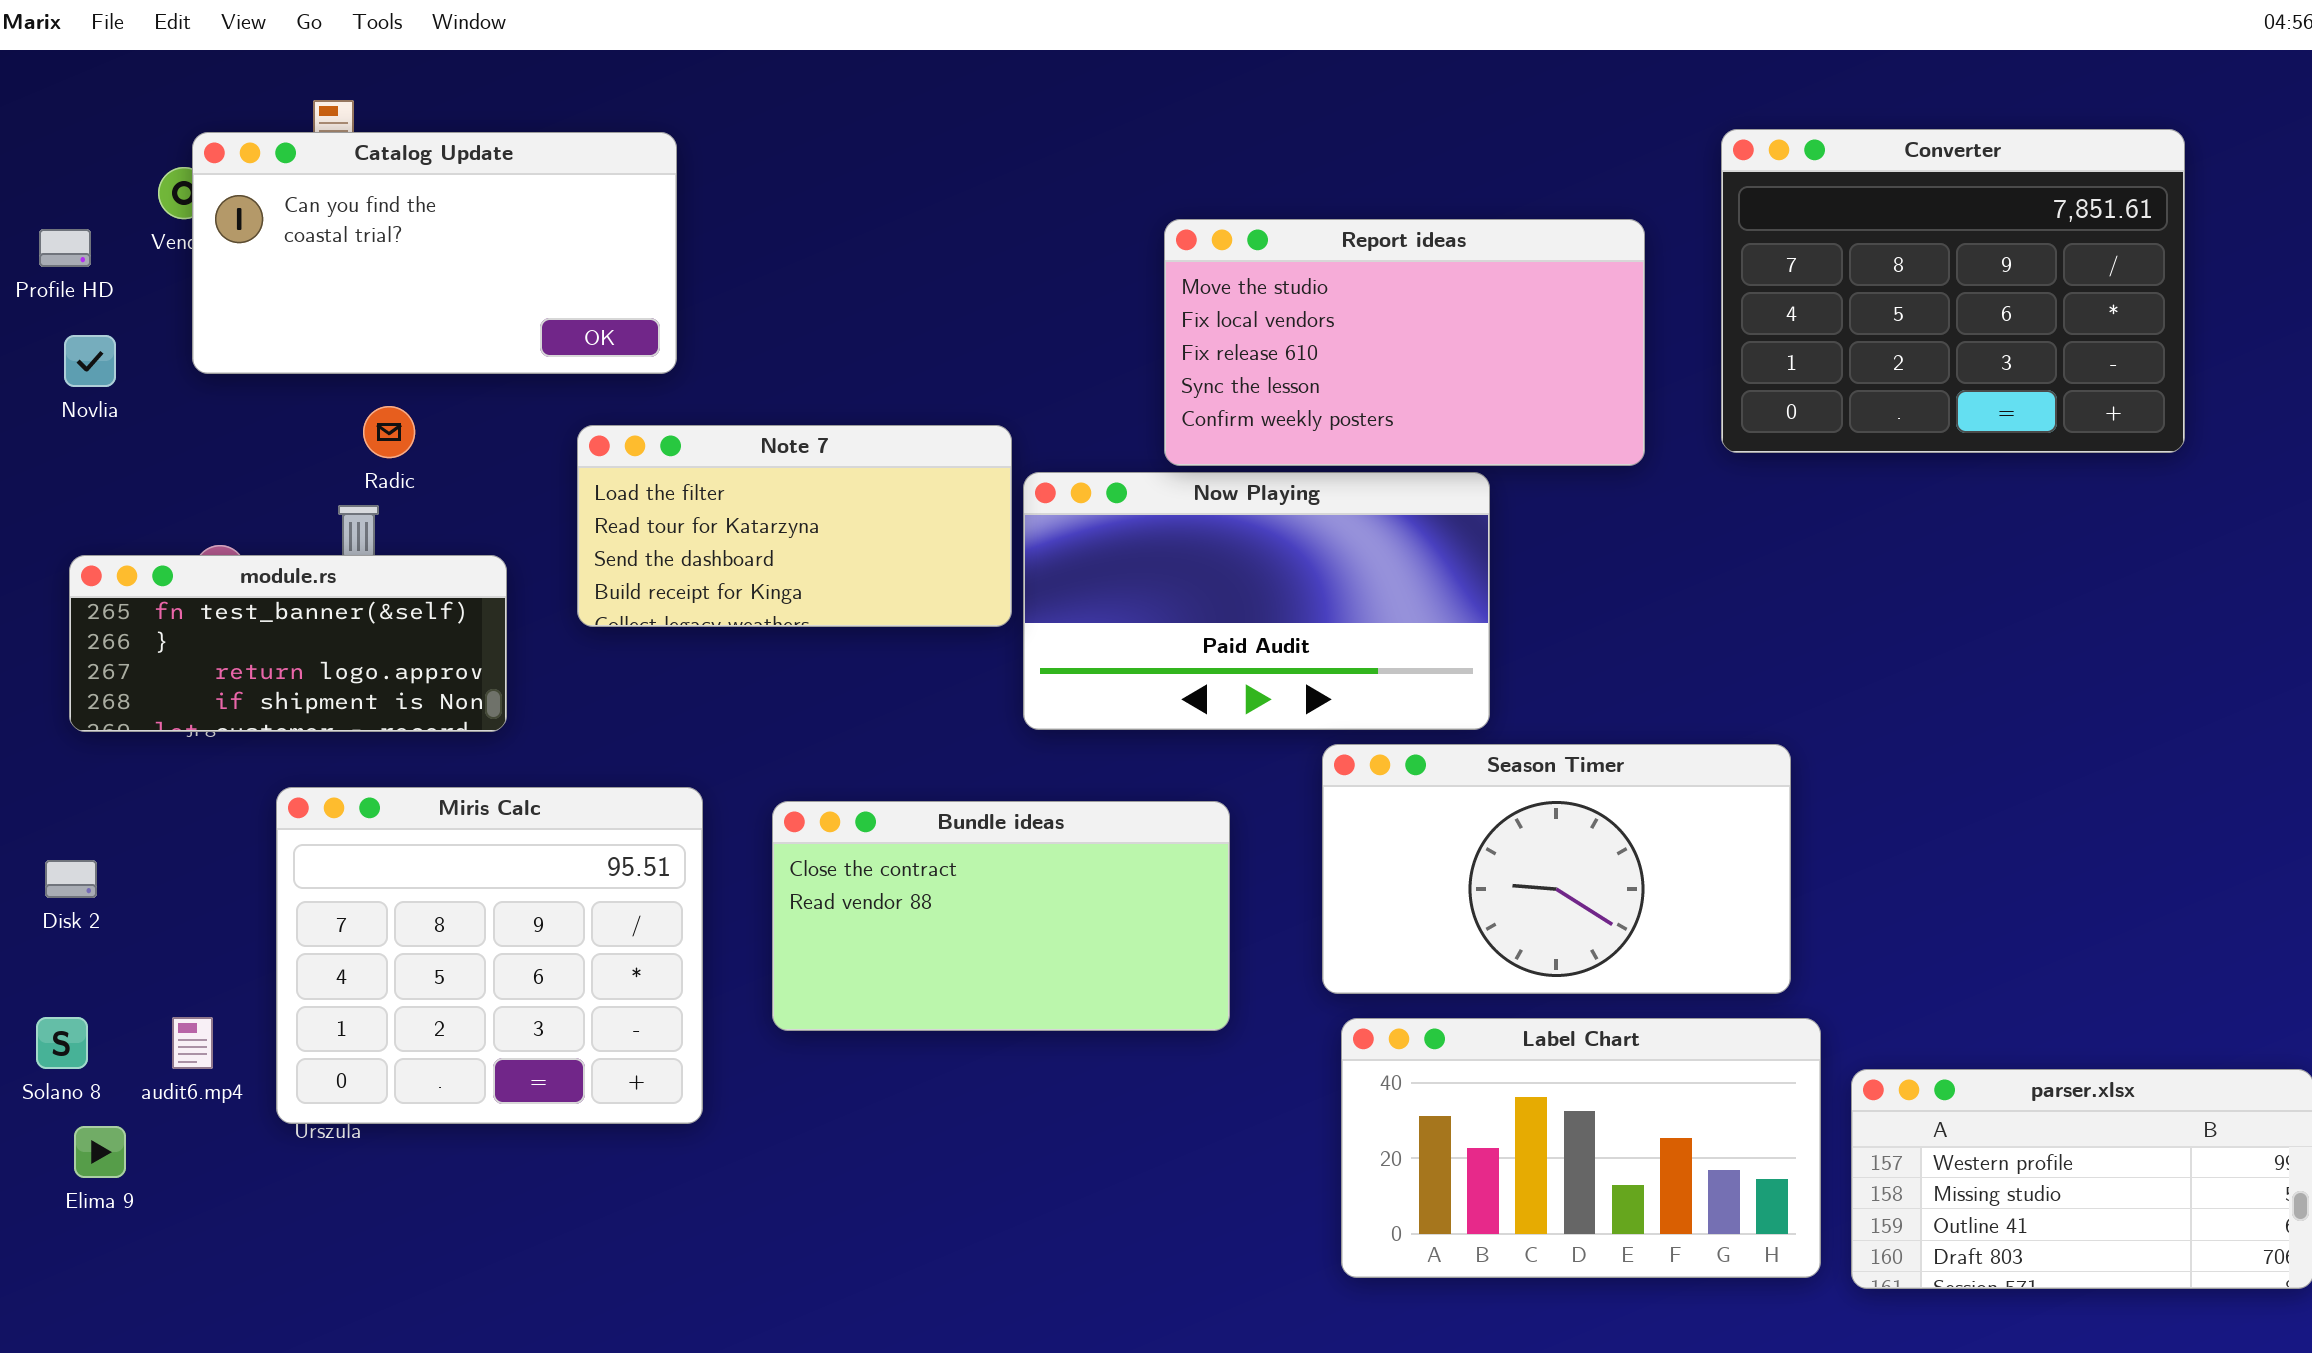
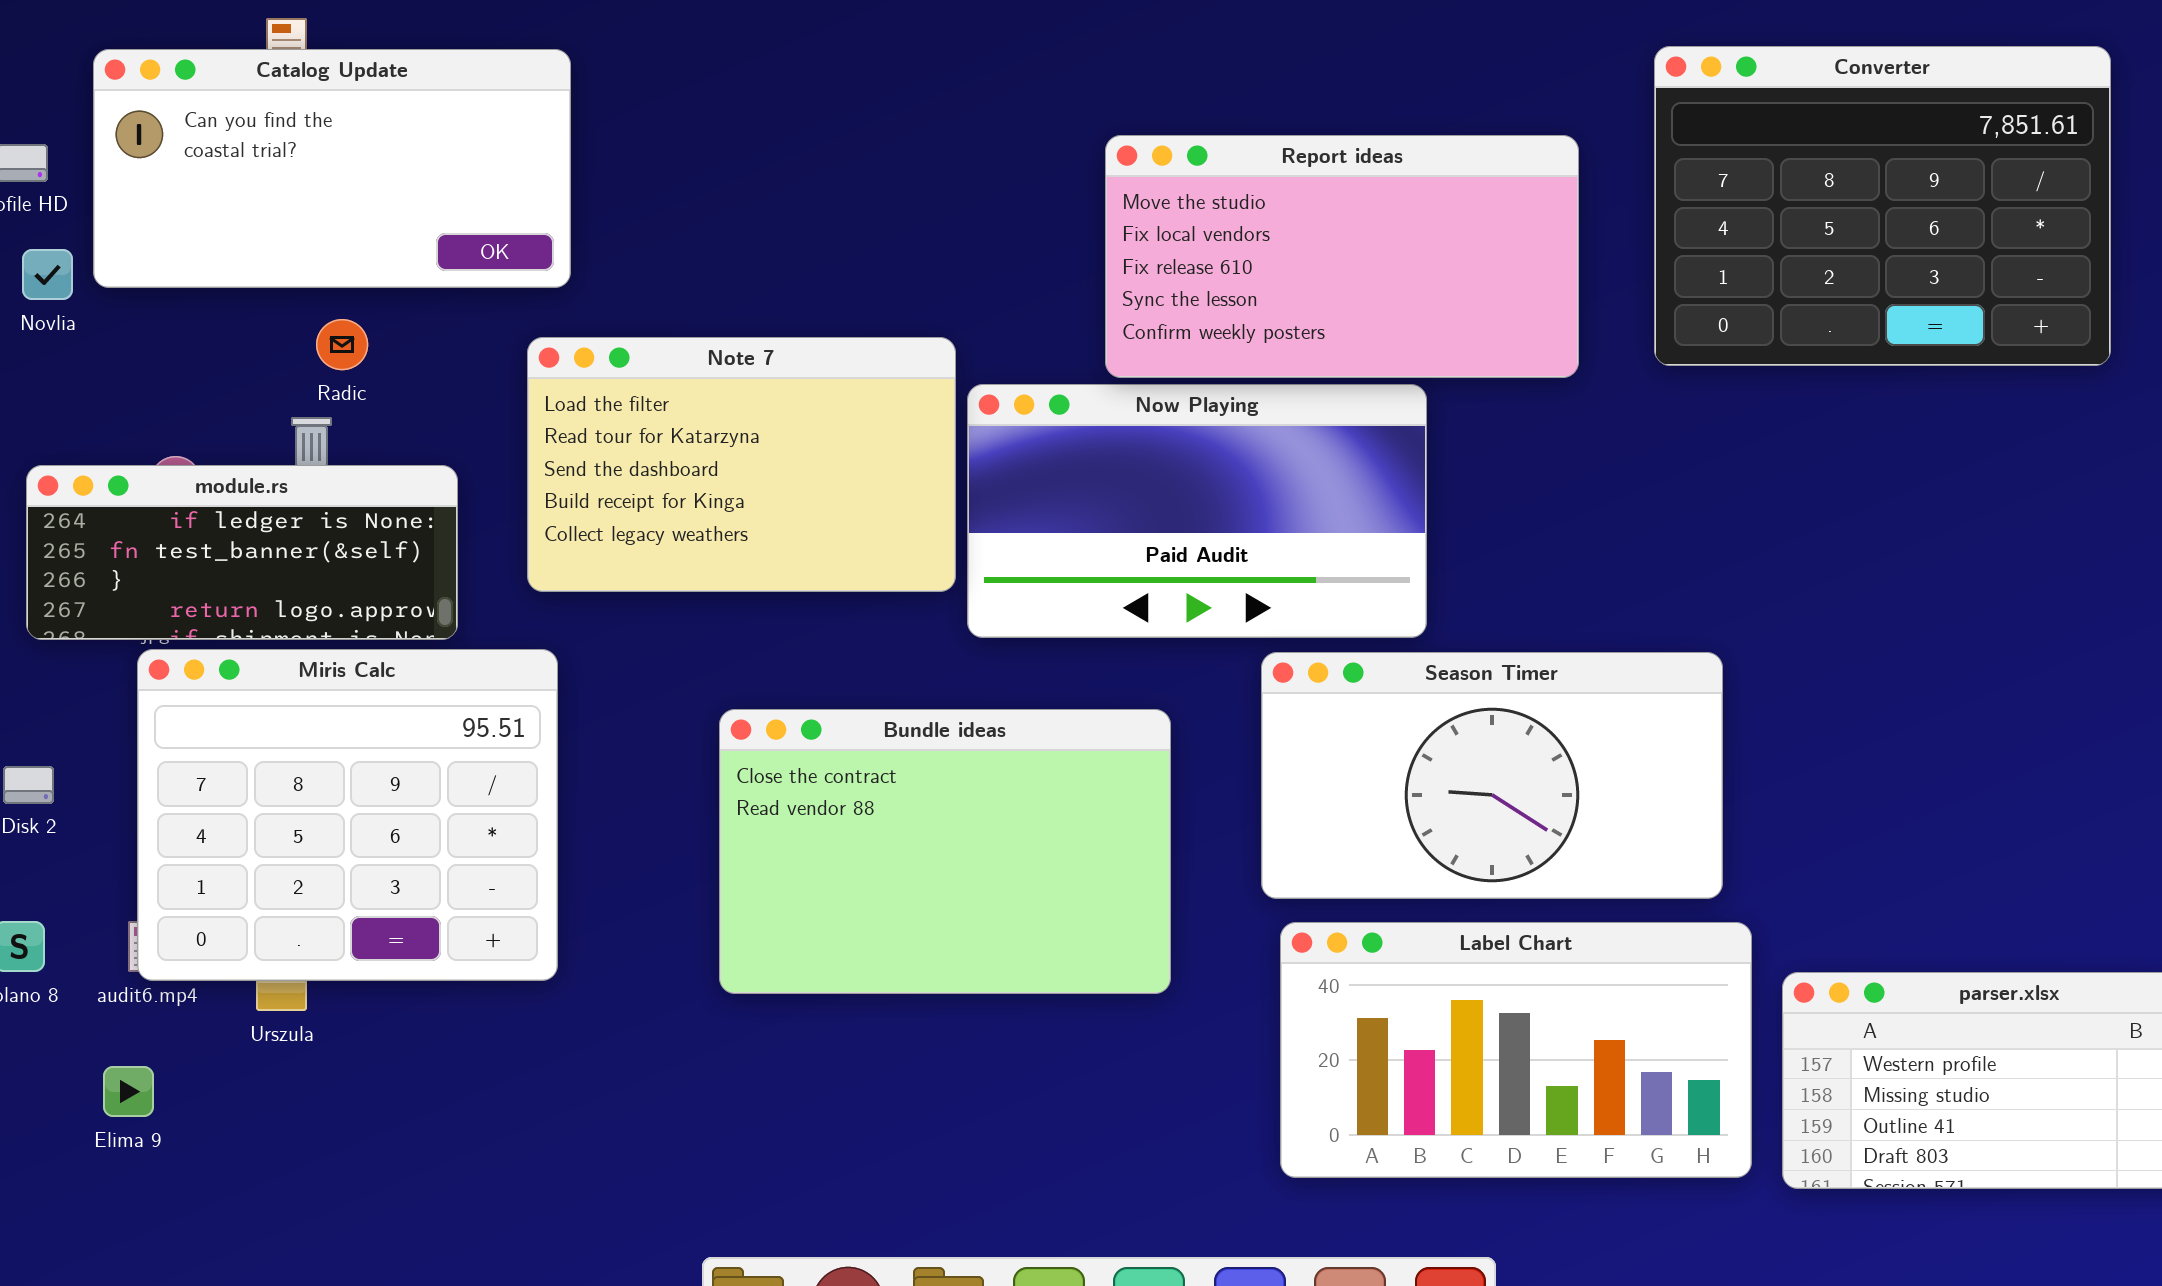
Catalog Update: [192,132,677,374] -> [93,49,571,288], moved
Note 7: [577,425,1012,627] -> [527,337,956,592], resized
module.rs: [69,555,507,732] -> [26,465,458,640], scrolled up 1 row
Miris Calc: [276,787,703,1124] -> [137,649,558,981], moved
Bundle ideas: [772,801,1230,1031] -> [719,709,1171,994], resized
Elima 9: [74,1126,126,1178] -> [103,1066,154,1117], moved

